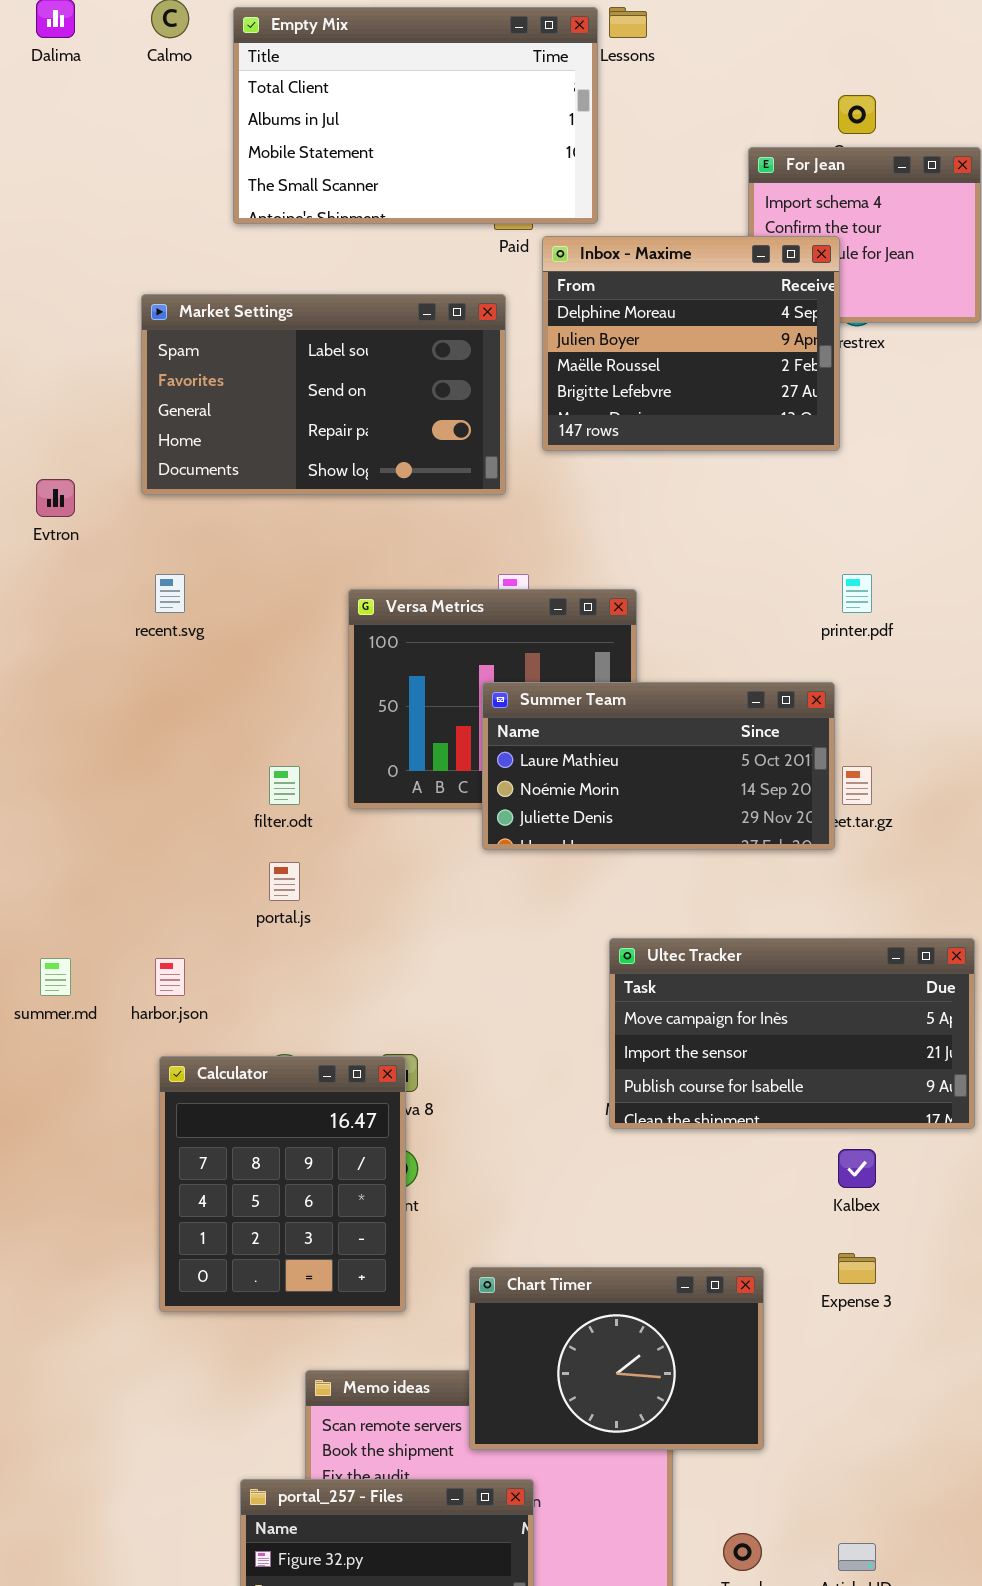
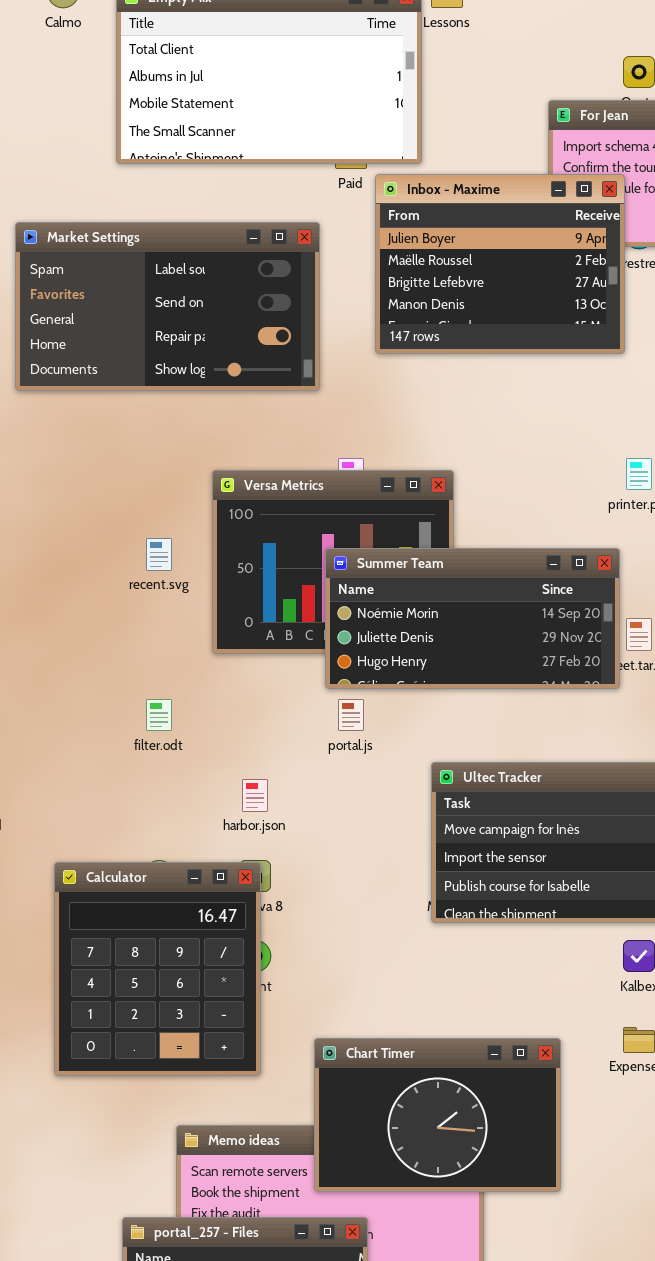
Inbox - Maxime: [542,236,840,451] -> [375,174,625,354], scrolled down 1 row
Market Settings: [141,294,506,495] -> [15,222,320,391], moved
recent.svg: [155,574,185,613] -> [146,538,172,571], moved
Summer Team: [482,682,835,850] -> [325,548,620,689], scrolled down 1 row
filter.odt: [269,766,300,805] -> [146,699,172,731], moved
portal.js: [269,862,300,901] -> [338,699,364,731], moved
harbor.json: [155,958,185,996] -> [242,779,268,812], moved

